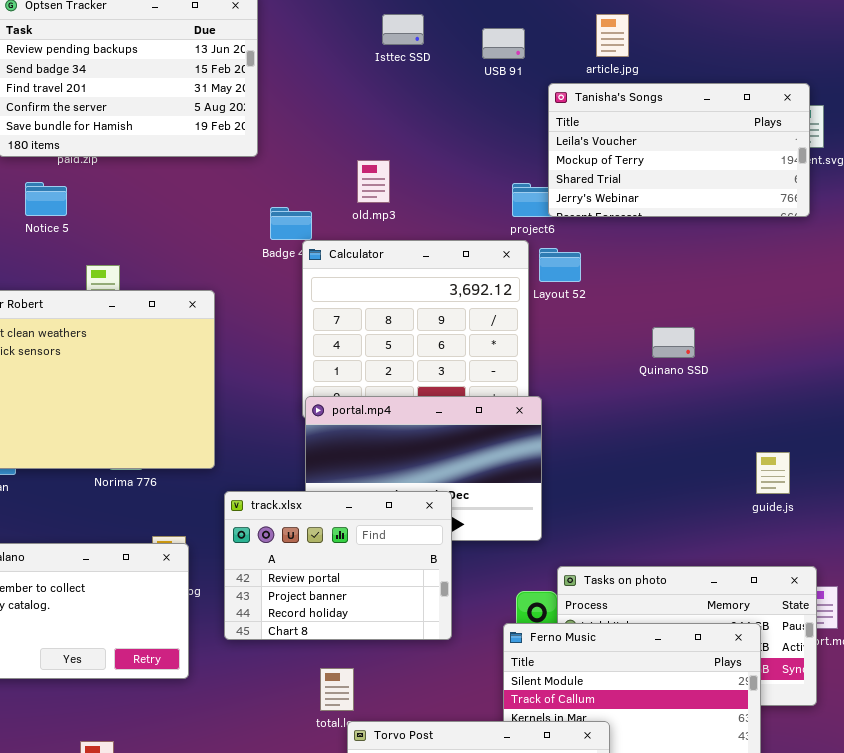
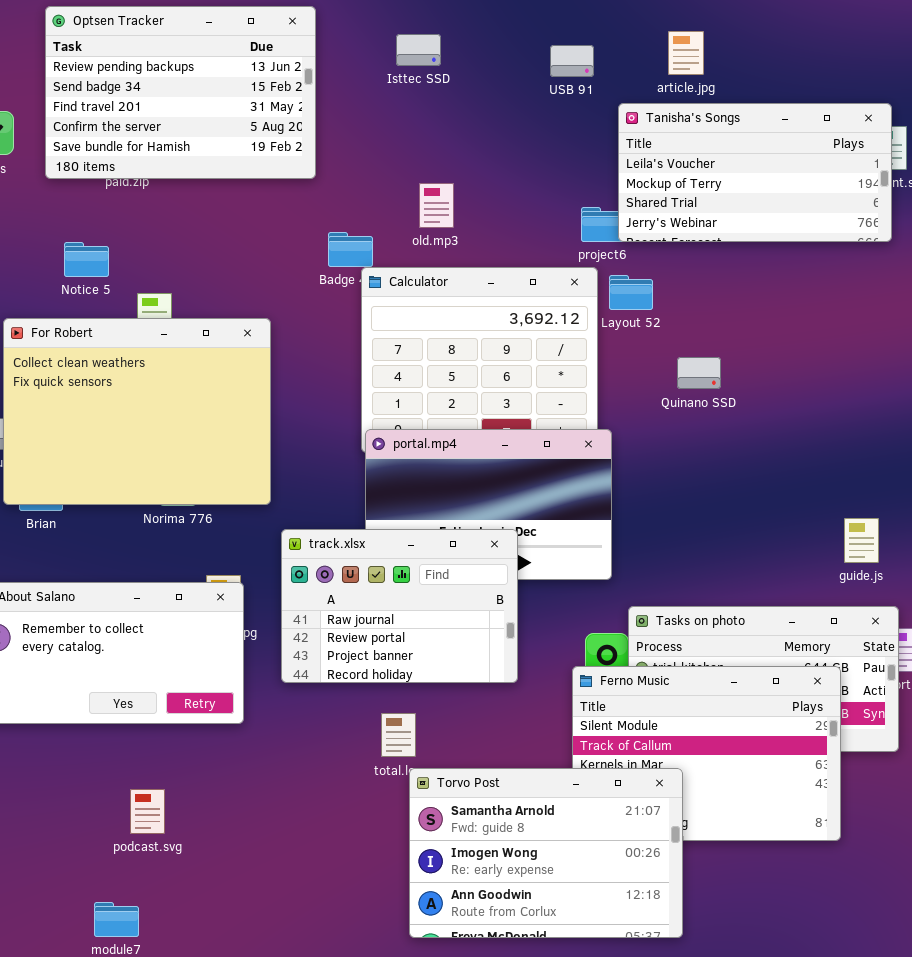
Isttec SSD: [382,14,424,45] -> [396,34,441,66], moved
Notice 5: [25,182,67,216] -> [64,242,109,277], moved
Quinano SSD: [652,327,695,358] -> [677,357,721,389], moved
guide.js: [756,452,790,494] -> [844,518,879,563], moved
track.xlsx: [224,491,452,640] -> [281,529,518,683], scrolled up 1 row

